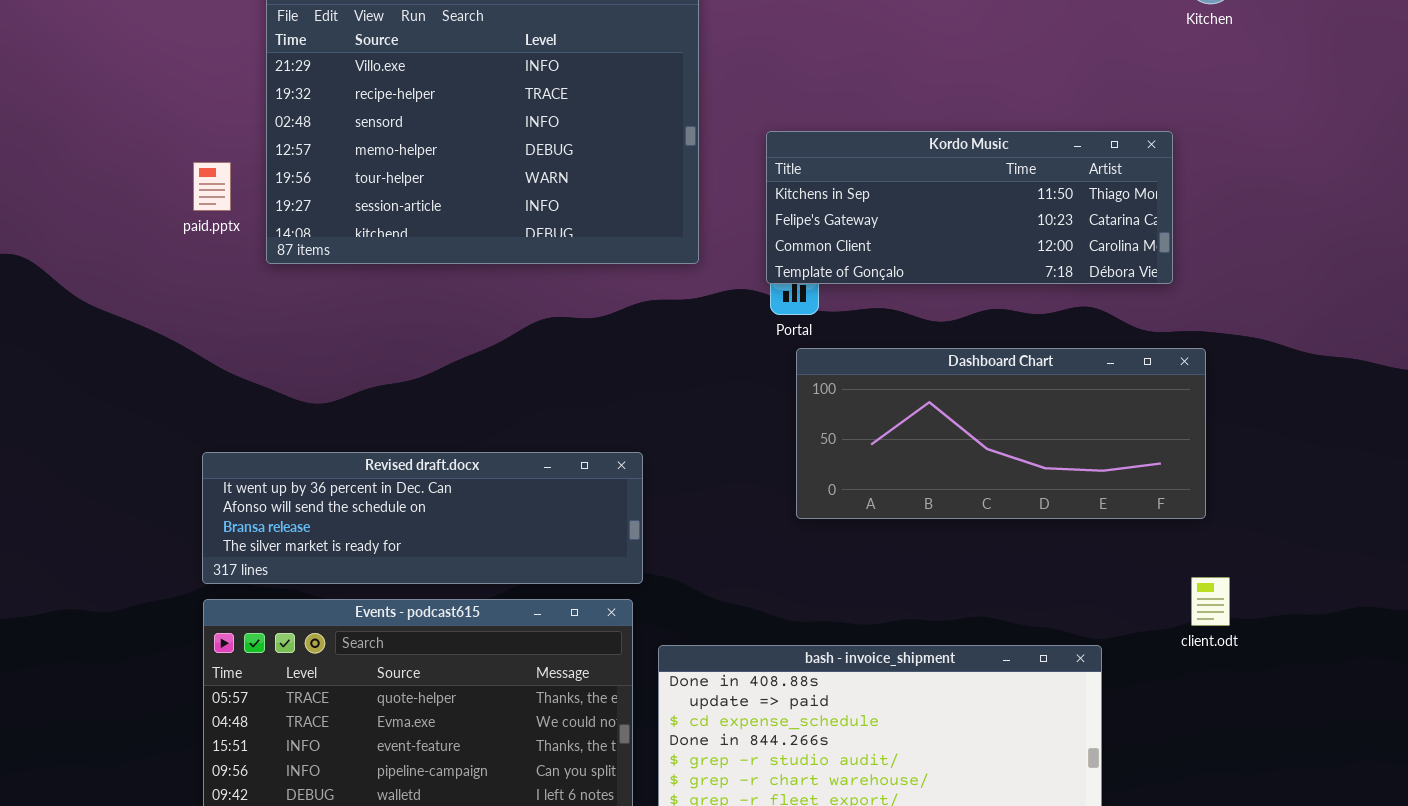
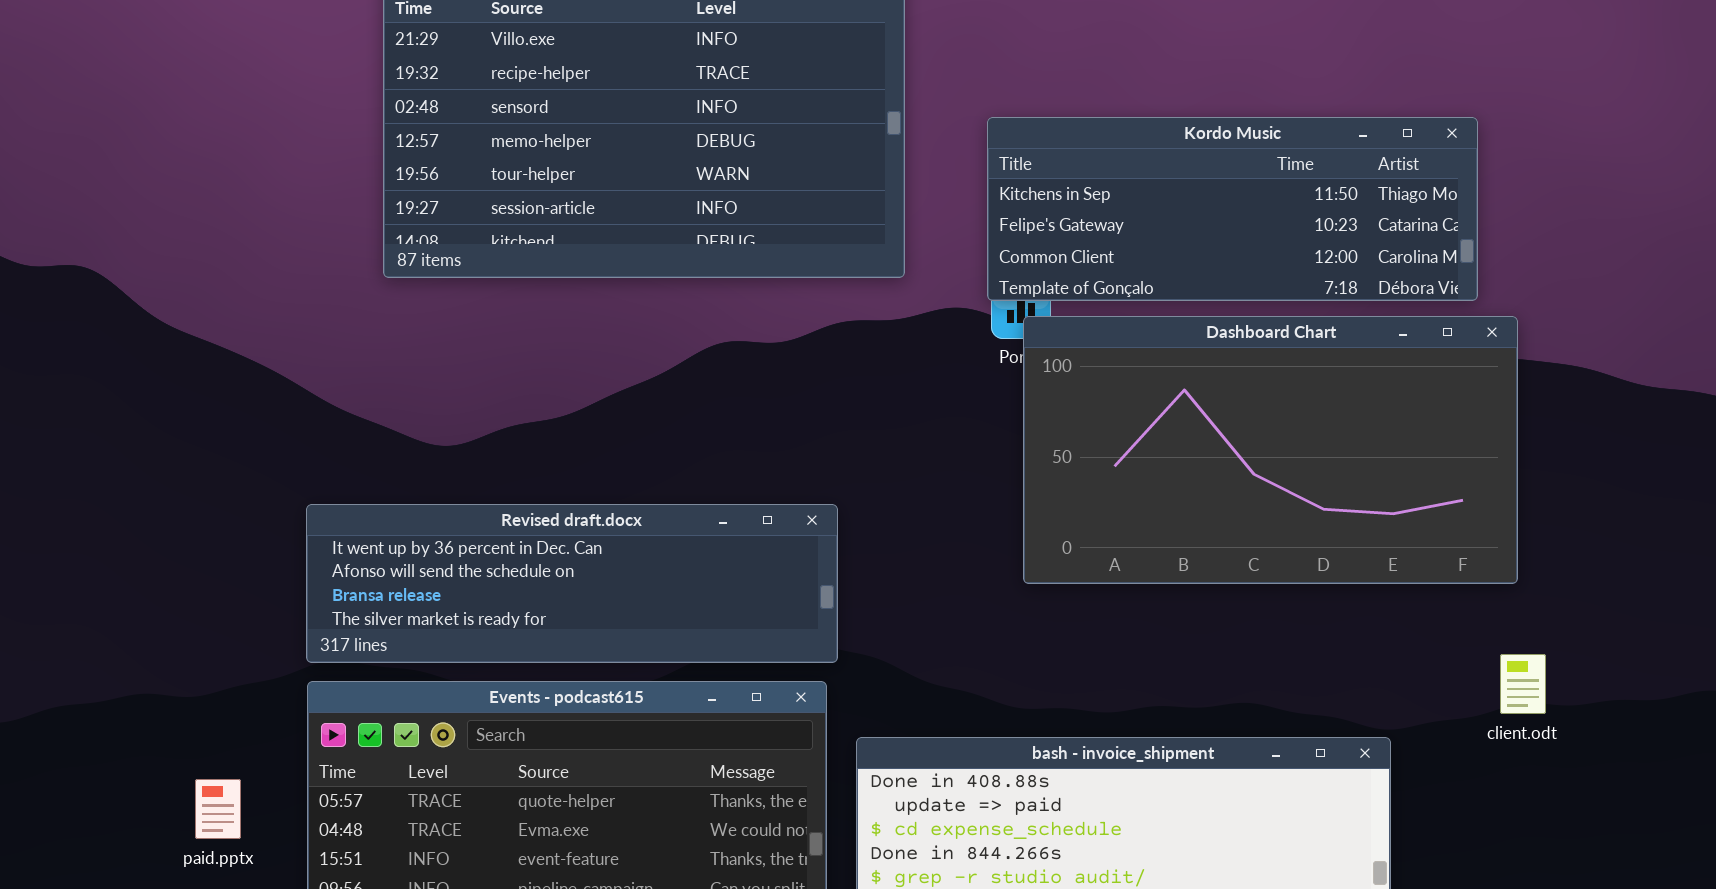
paid.pptx: [193,162,231,211] -> [195,779,241,839], moved
Dashboard Chart: [796,348,1206,519] -> [1023,316,1518,584], resized

